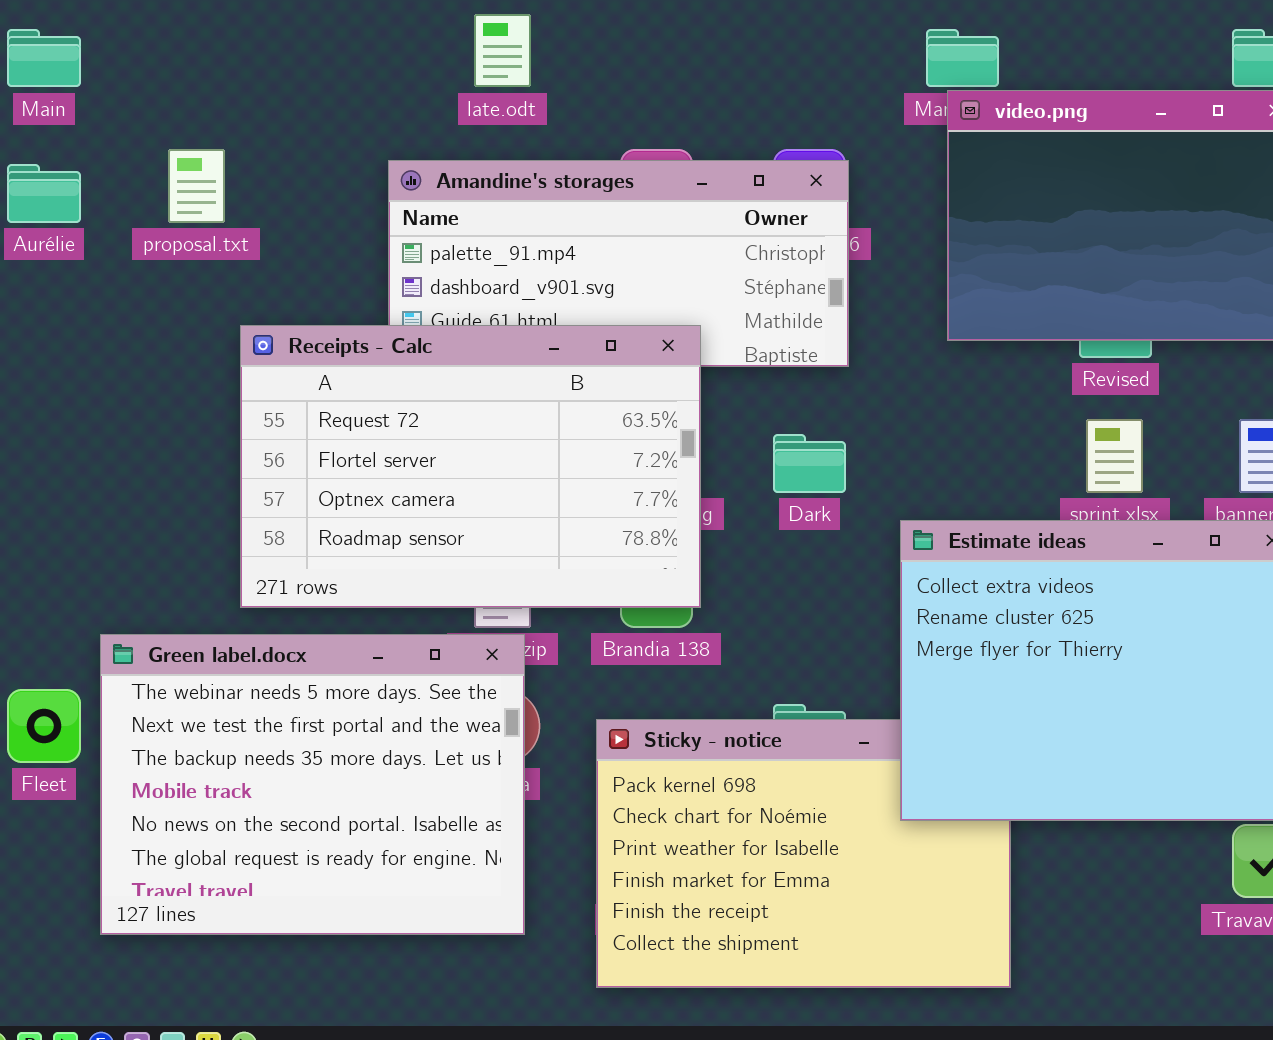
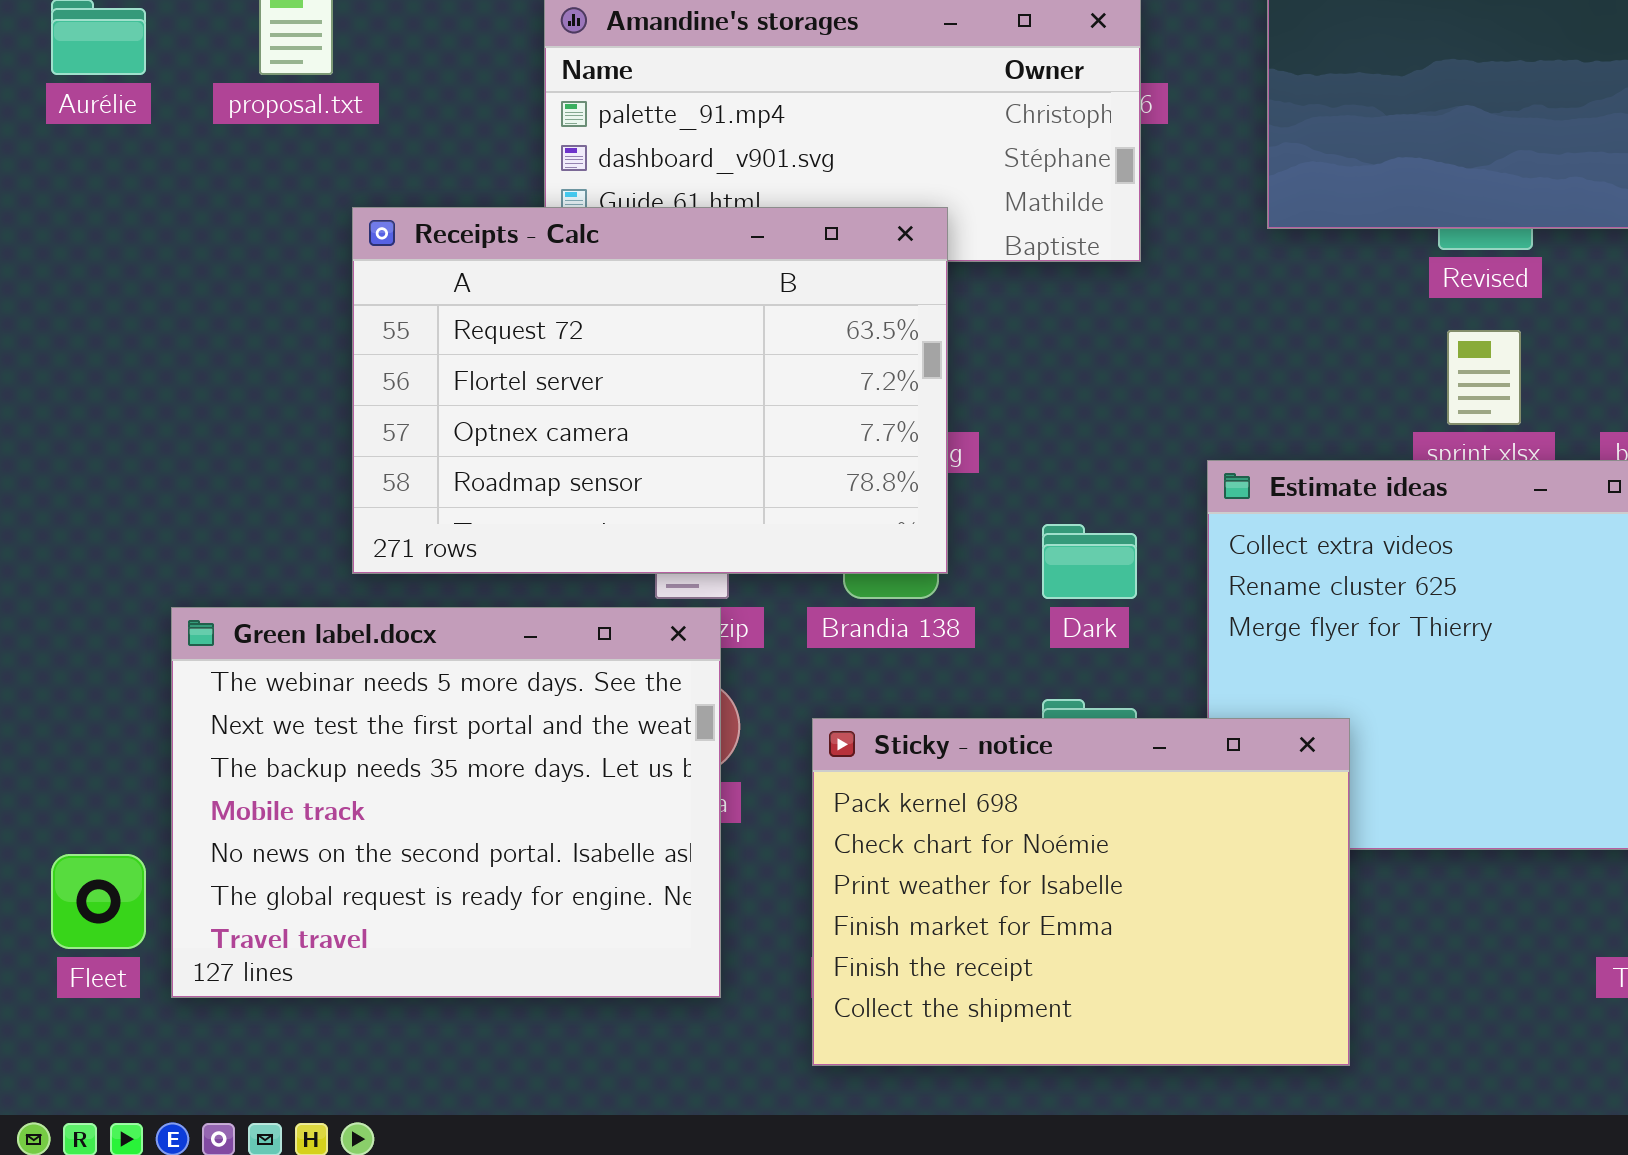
Dark: [773,434,846,493] -> [1042,524,1137,599], moved
Fleet: [7,689,81,763] -> [51,854,146,949], moved
Sticky - notice: [596,719,1011,988] -> [812,718,1350,1066], raised

